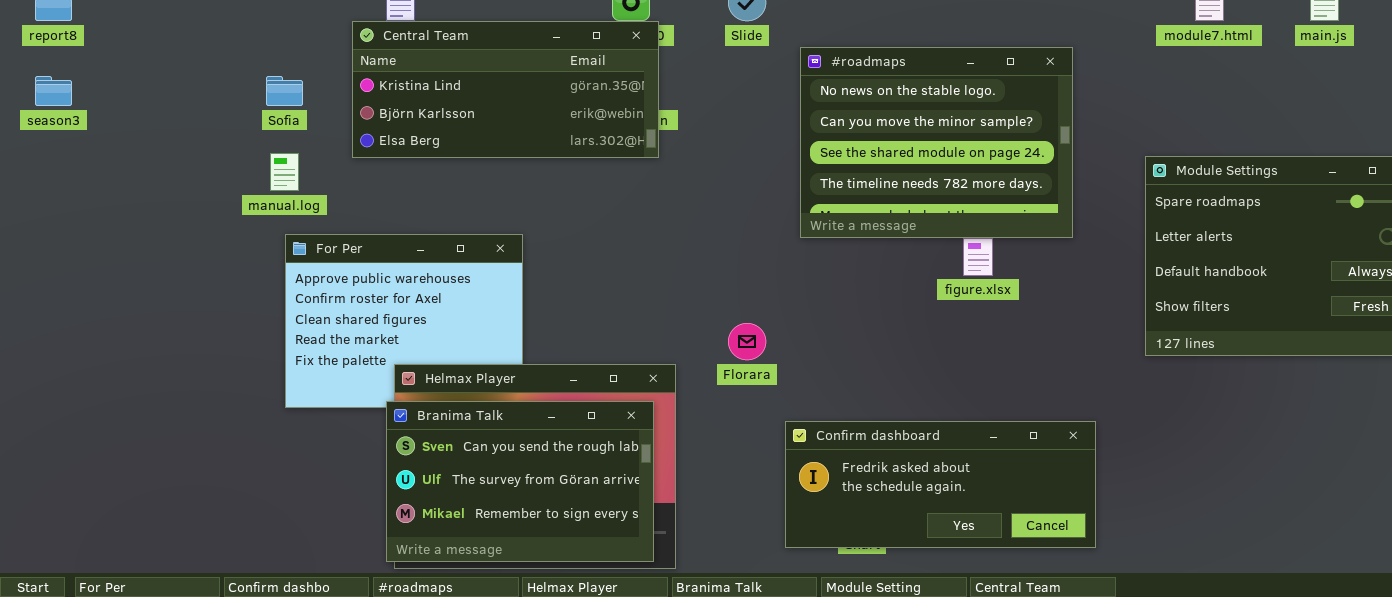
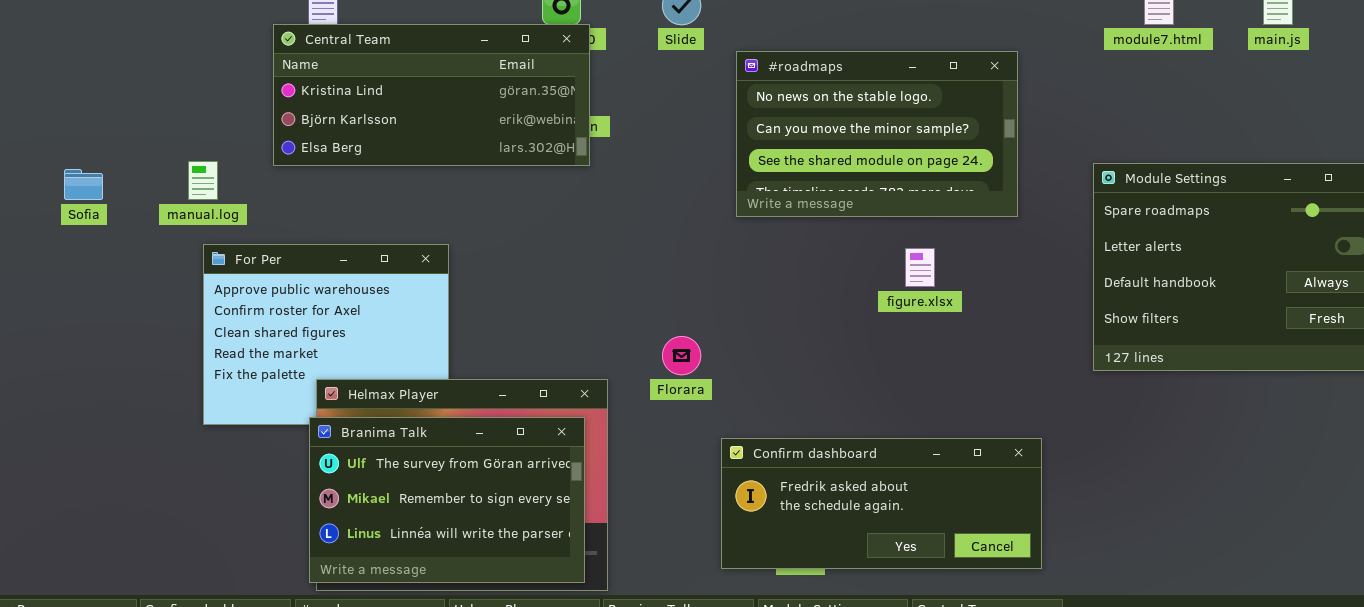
#roadmaps: [800,47,1073,238] -> [736,51,1018,217], resized
Sofia: [266,76,303,106] -> [64,169,103,200], moved
Branima Talk: [386,401,654,562] -> [309,417,585,583], scrolled down 1 row

